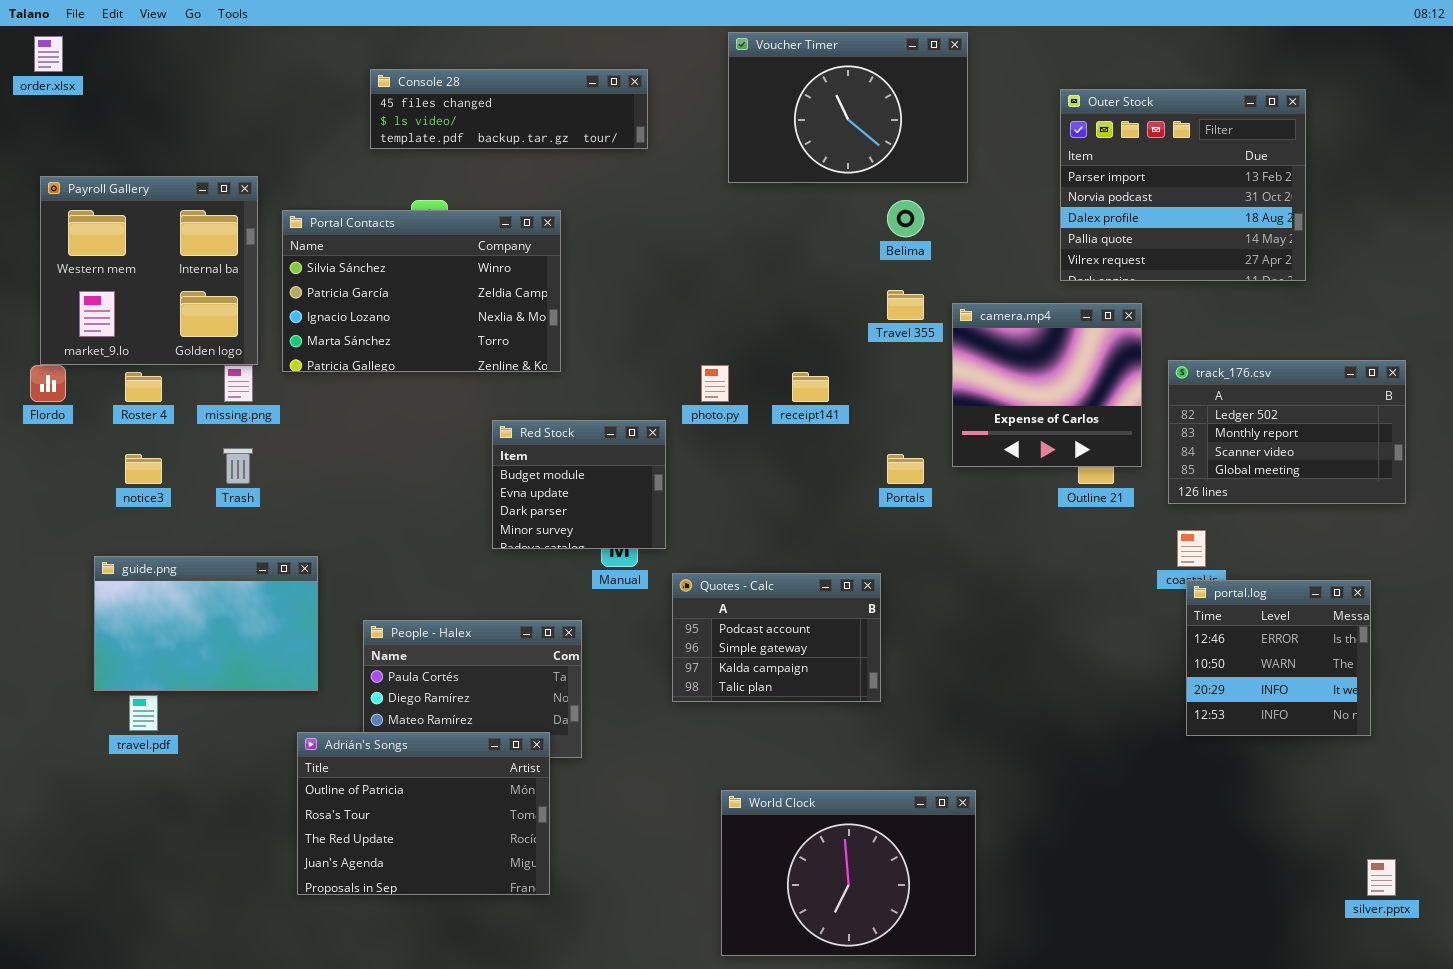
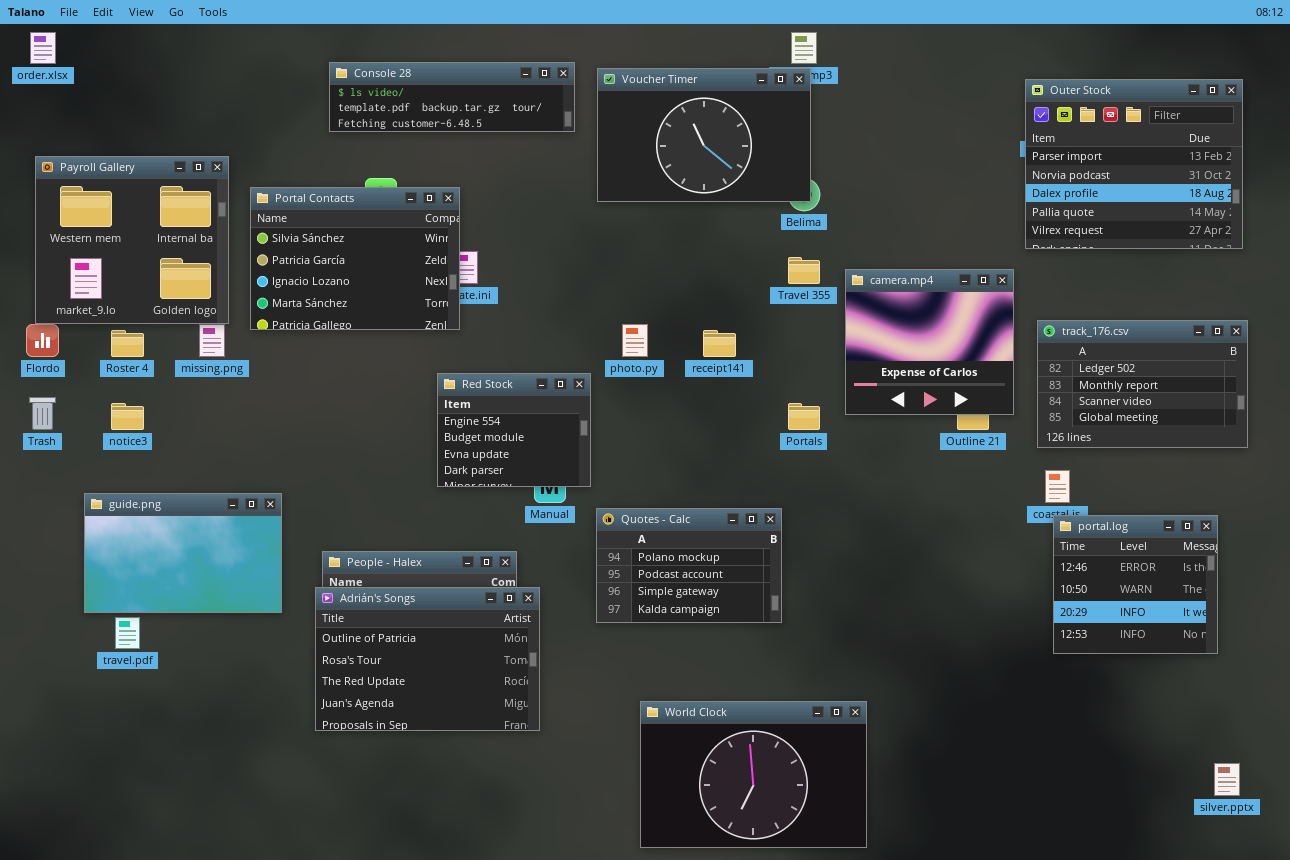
Voucher Timer: [728,32,968,183] -> [597,68,811,202], moved
Console 28: [370,69,648,149] -> [329,62,575,132], scrolled down 1 row
Outer Stock: [1060,89,1306,281] -> [1025,79,1243,249], moved
Portal Contacts: [282,210,561,372] -> [250,187,460,330], resized
Red Stock: [492,420,666,549] -> [437,373,591,487], scrolled up 1 row
Trash: [223,448,253,484] -> [29,397,56,430], moved
Quotes - Calc: [672,573,881,702] -> [596,508,782,623], scrolled up 1 row
Adrián's Songs: [297,732,550,895] -> [315,587,540,731], moved

